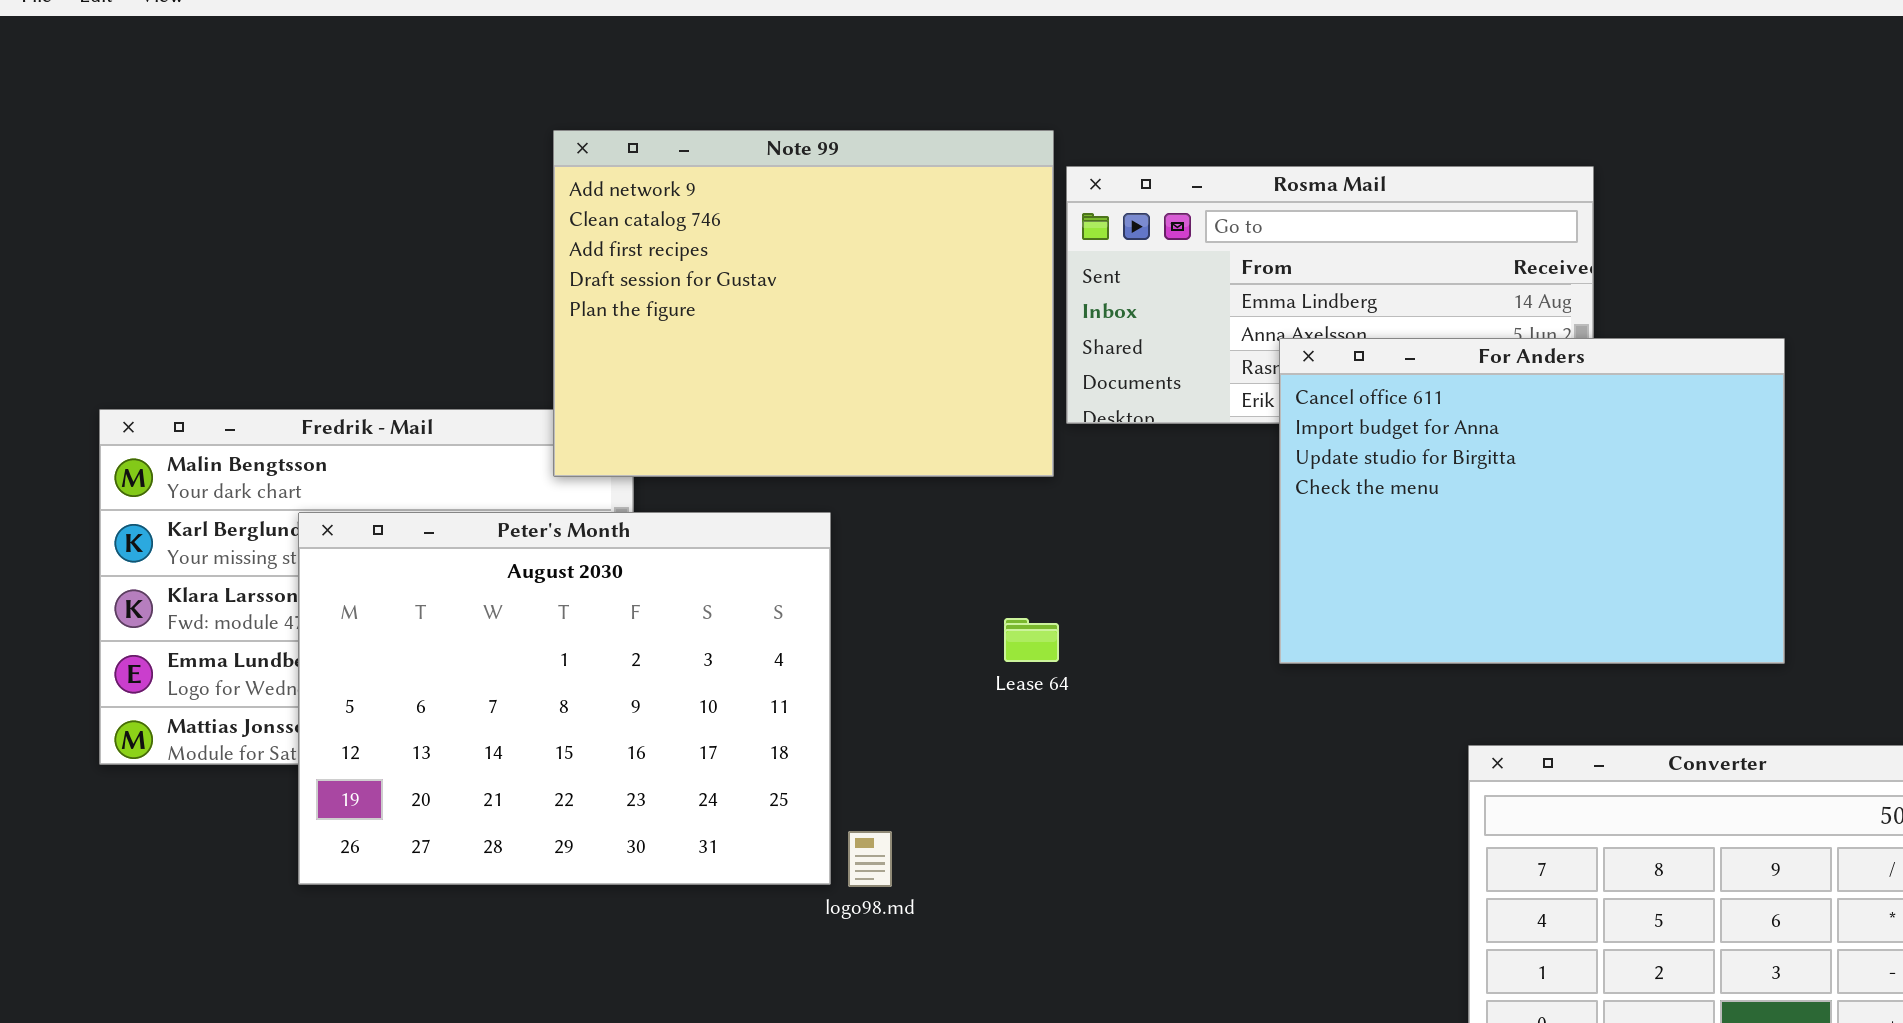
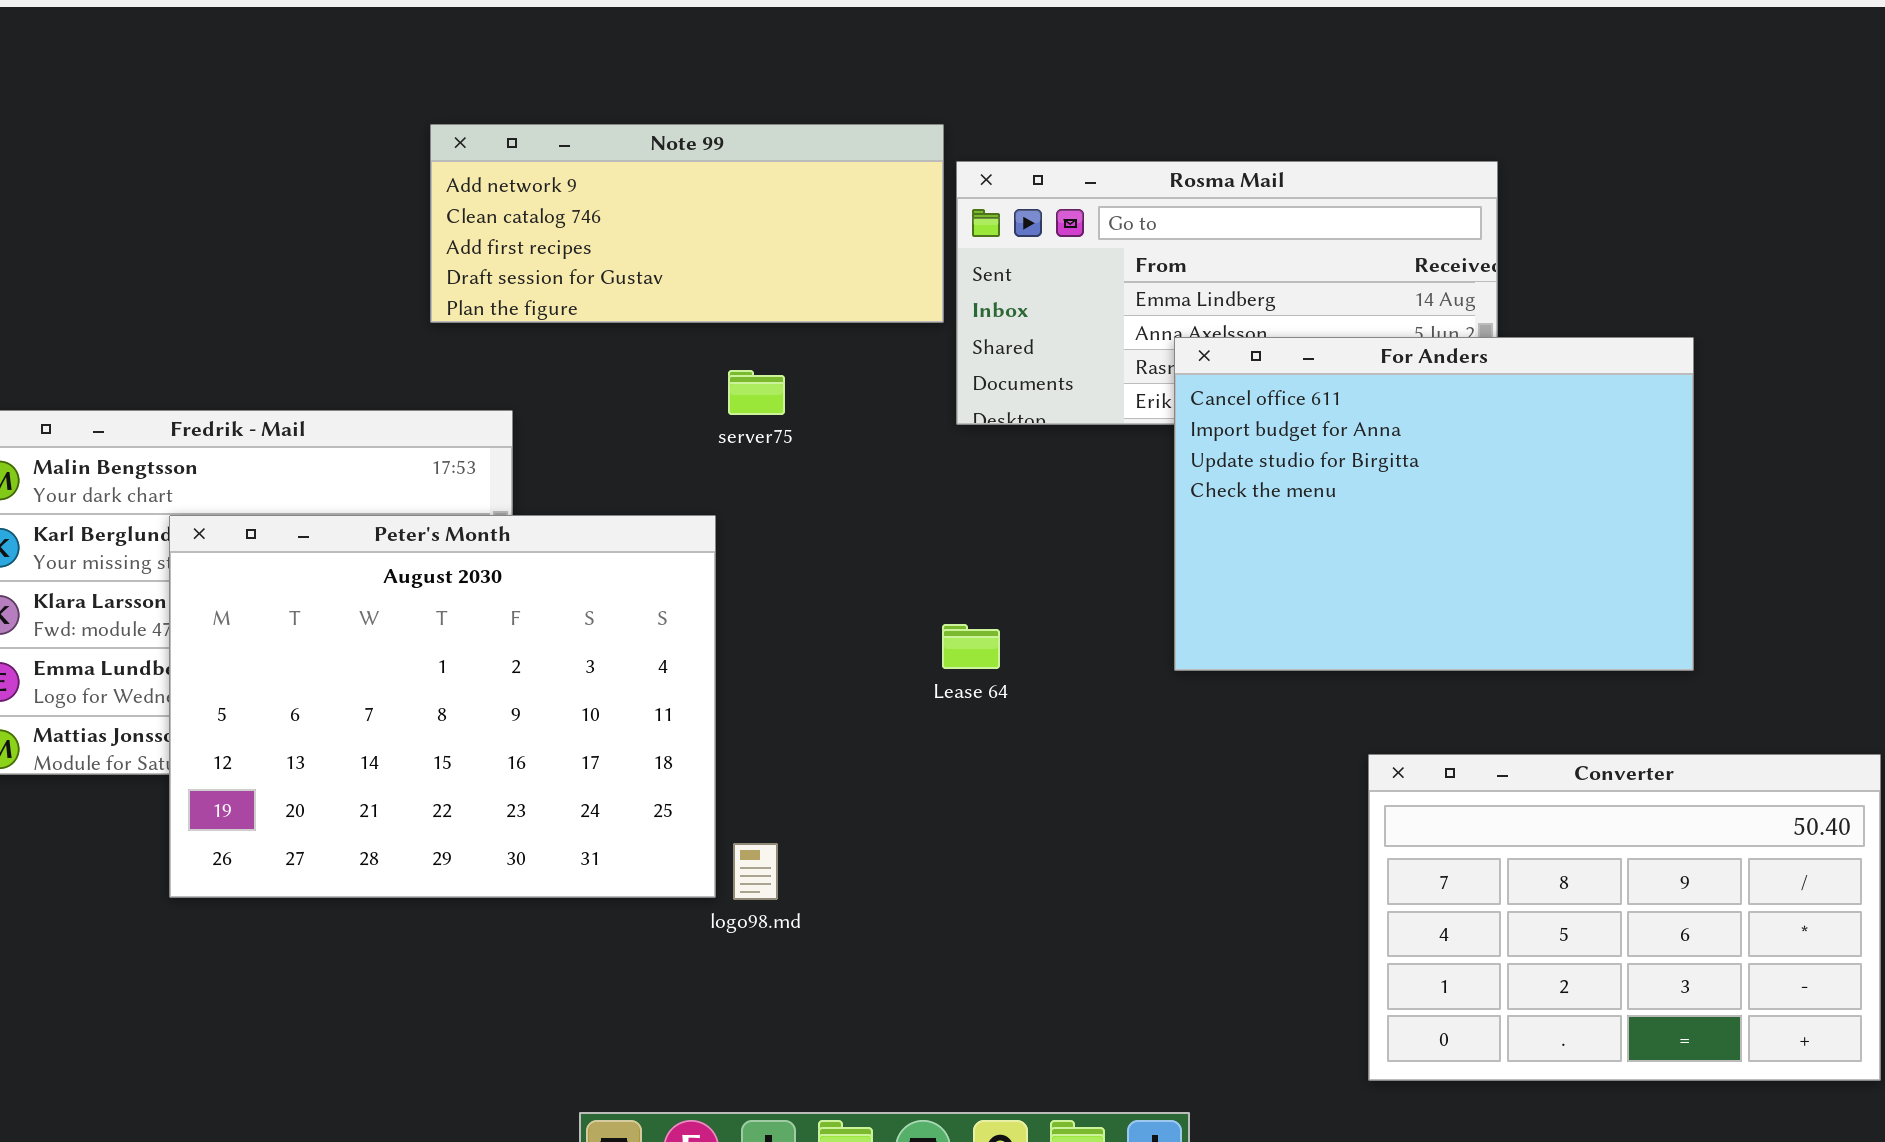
Note 99: [553,130,1054,477] -> [430,124,944,323], resized
Lease 64: [1004,618,1059,662] -> [942,624,1000,669], moved

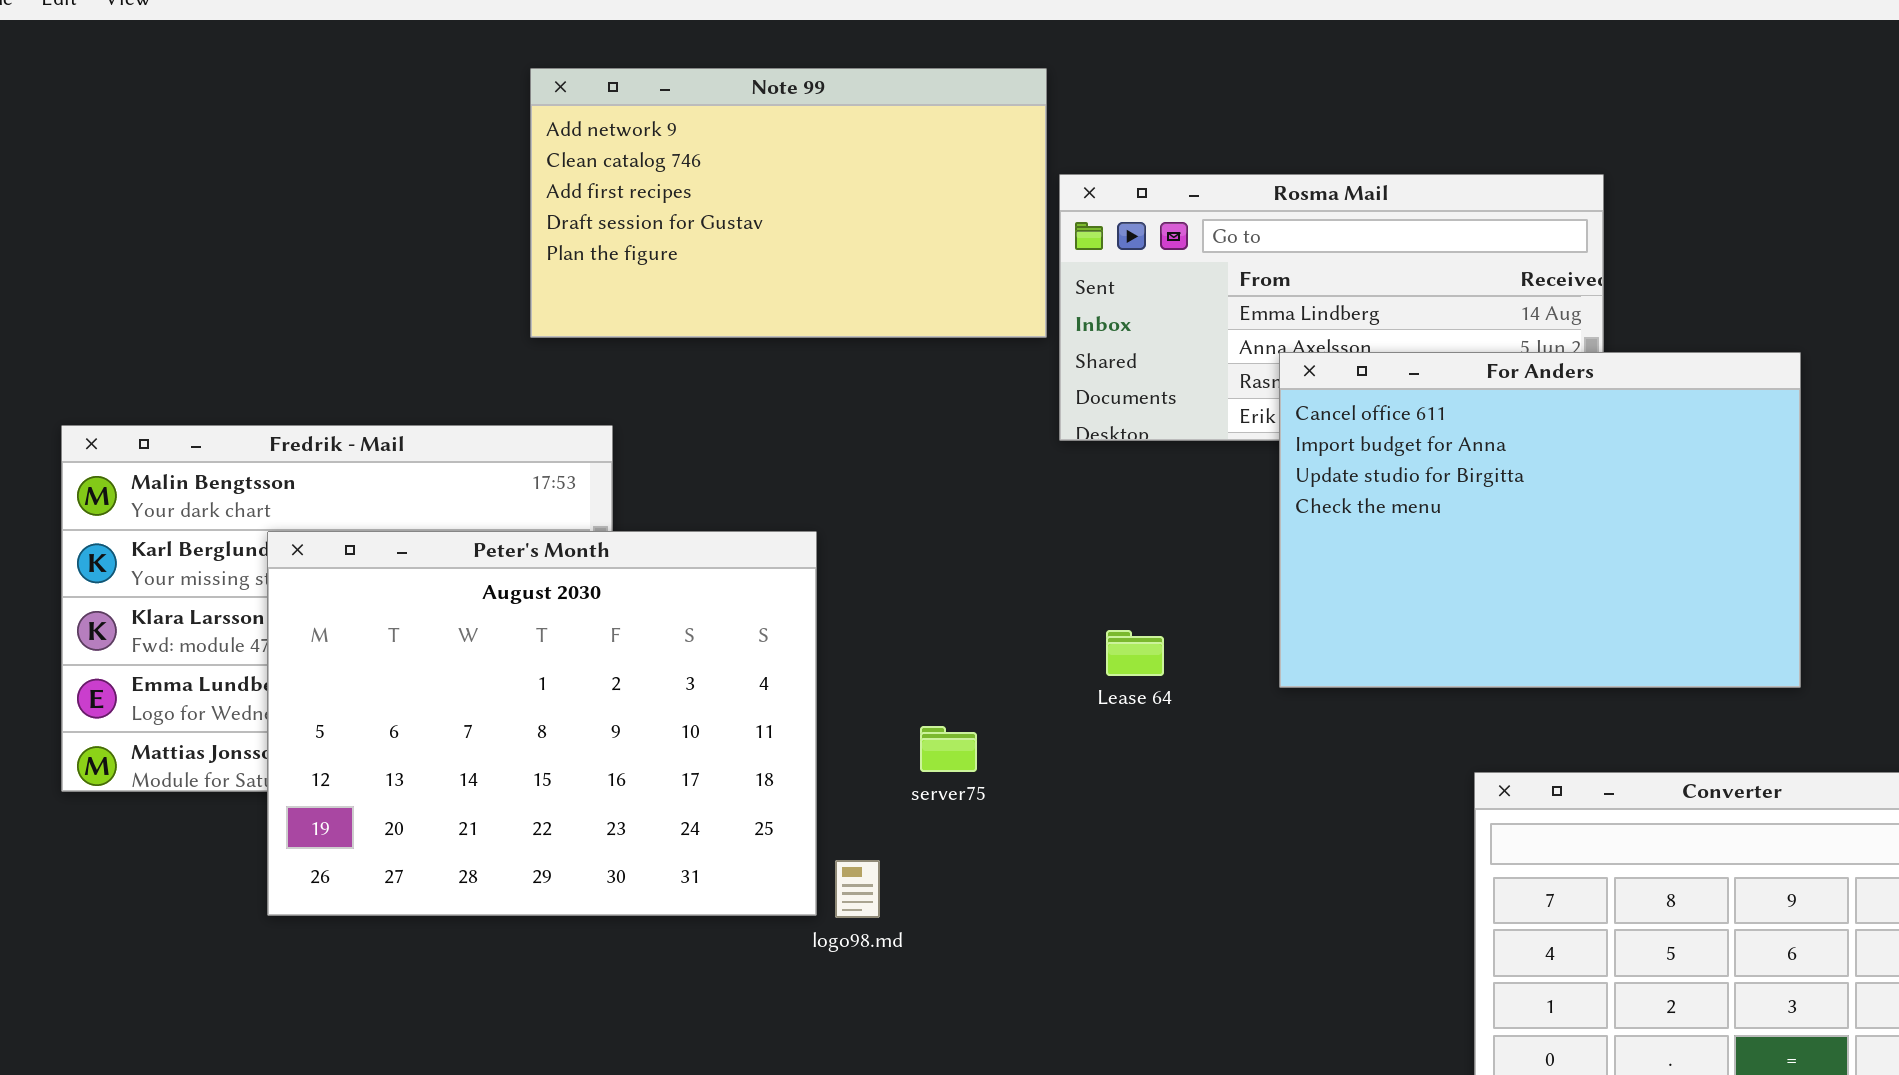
Note 99: [430,124,944,323] -> [530,68,1047,338], resized
server75: [728,370,785,415] -> [920,726,977,772], moved
Lease 64: [942,624,1000,669] -> [1106,630,1164,676], moved

